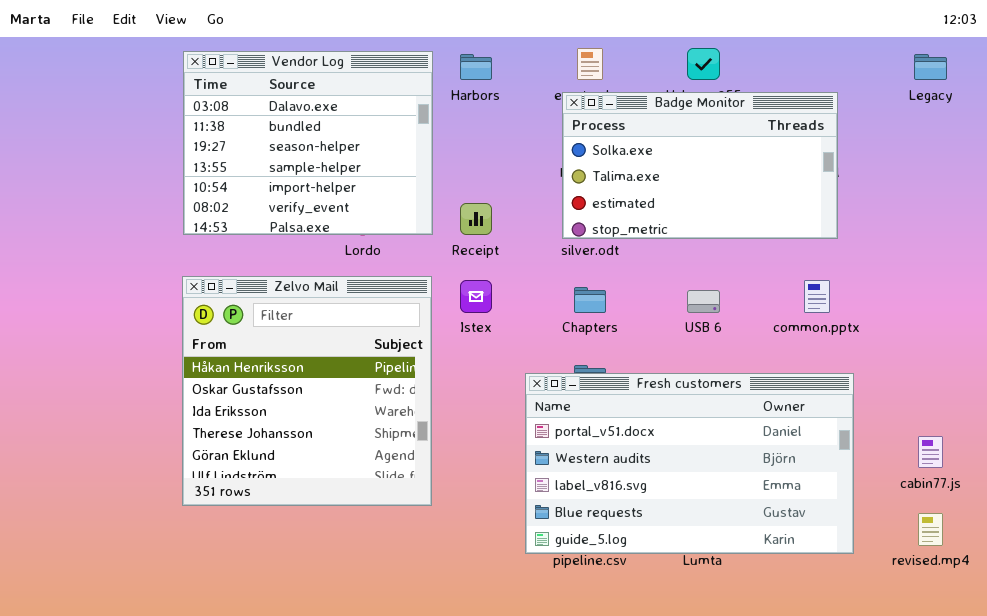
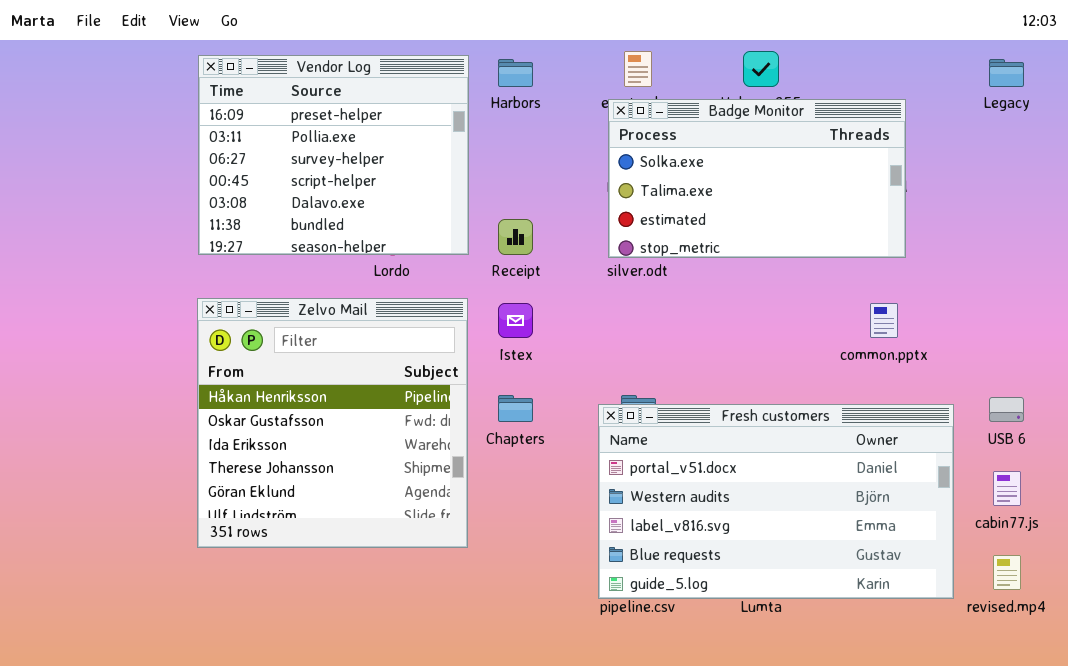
Vendor Log: [183,51,433,235] -> [198,55,469,255], scrolled up 4 rows
Chapters: [574,287,606,313] -> [498,395,533,422], moved
USB 6: [687,290,720,313] -> [989,397,1024,422], moved
Fresh customers: [525,373,854,554] -> [598,404,954,599], moved

